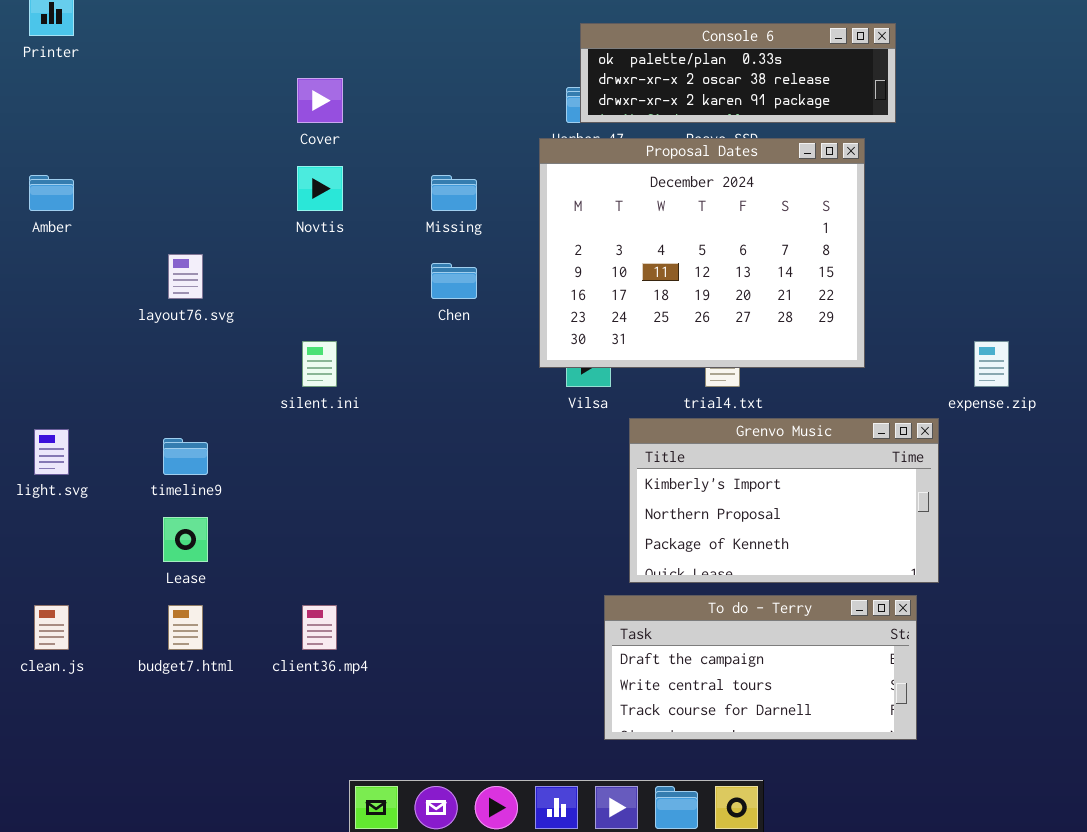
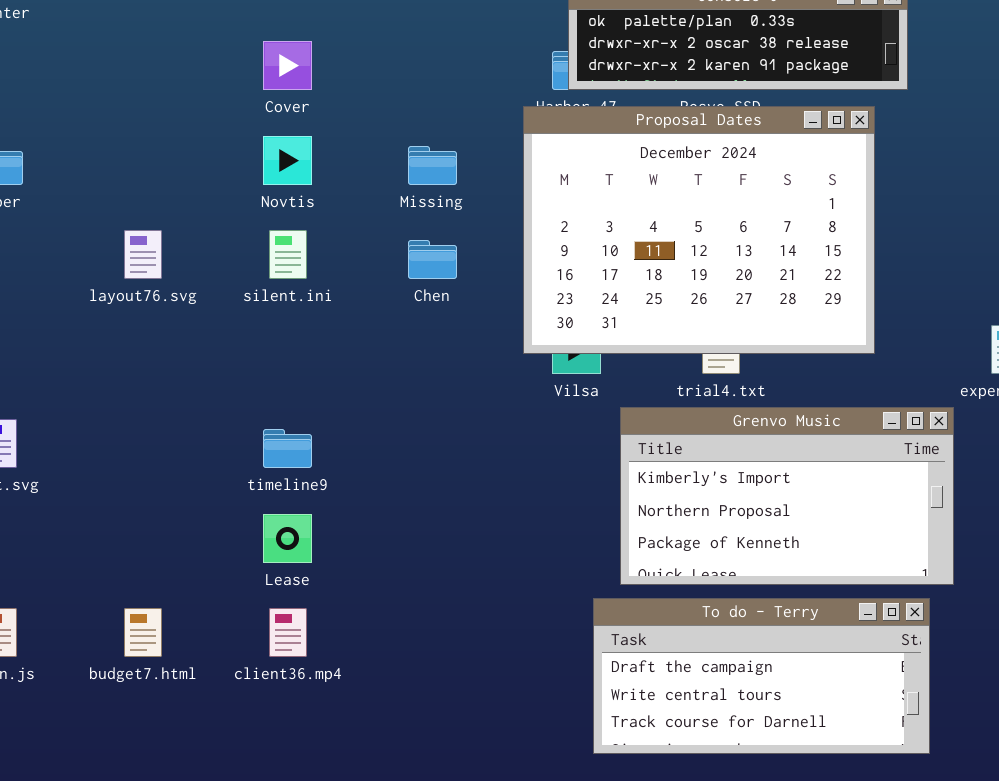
silent.ini: [302,341,337,387] -> [269,230,307,279], moved
timeline9: [163,438,208,475] -> [263,429,312,468], moved
Lease: [163,517,208,562] -> [263,514,312,563], moved

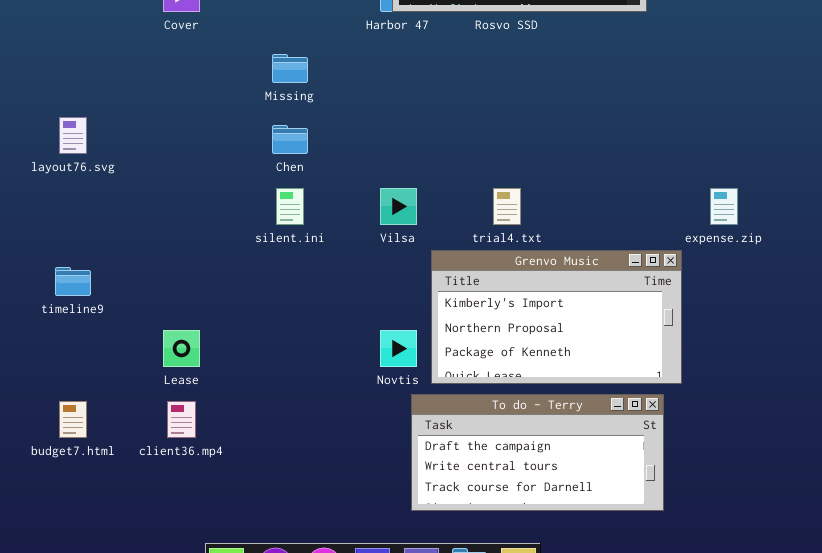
Proposal Dates: [523,106,875,354] -> none, closed
Novtis: [263,136,312,185] -> [380,330,417,367], moved
silent.ini: [269,230,307,279] -> [276,188,304,225], moved
timeline9: [263,429,312,468] -> [55,267,91,296], moved

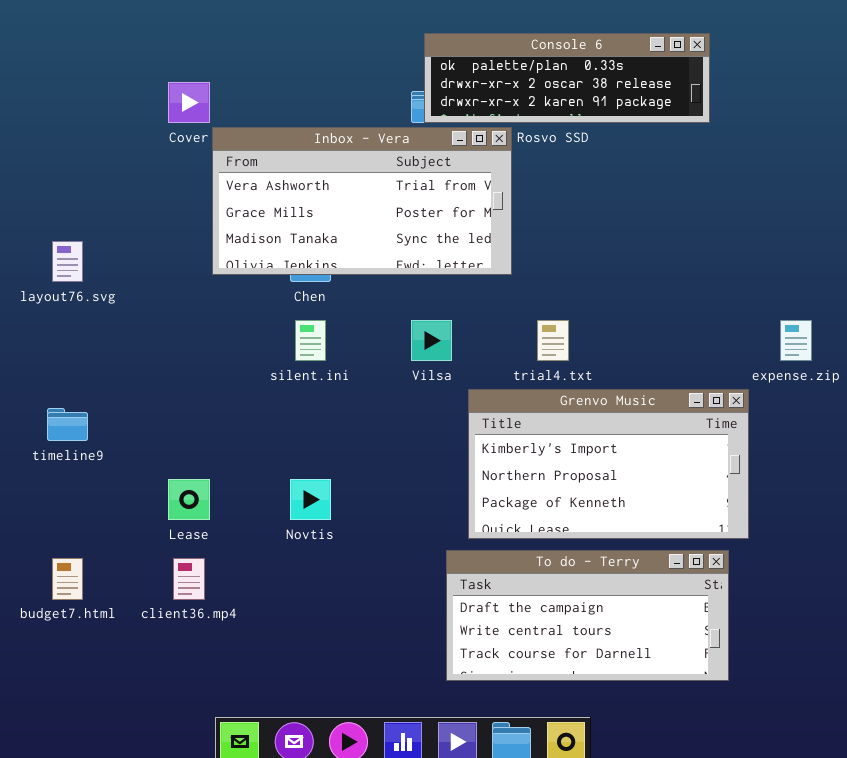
Inbox - Vera: none -> [212,127,512,275], opened
Novtis: [380,330,417,367] -> [290,479,331,520], moved

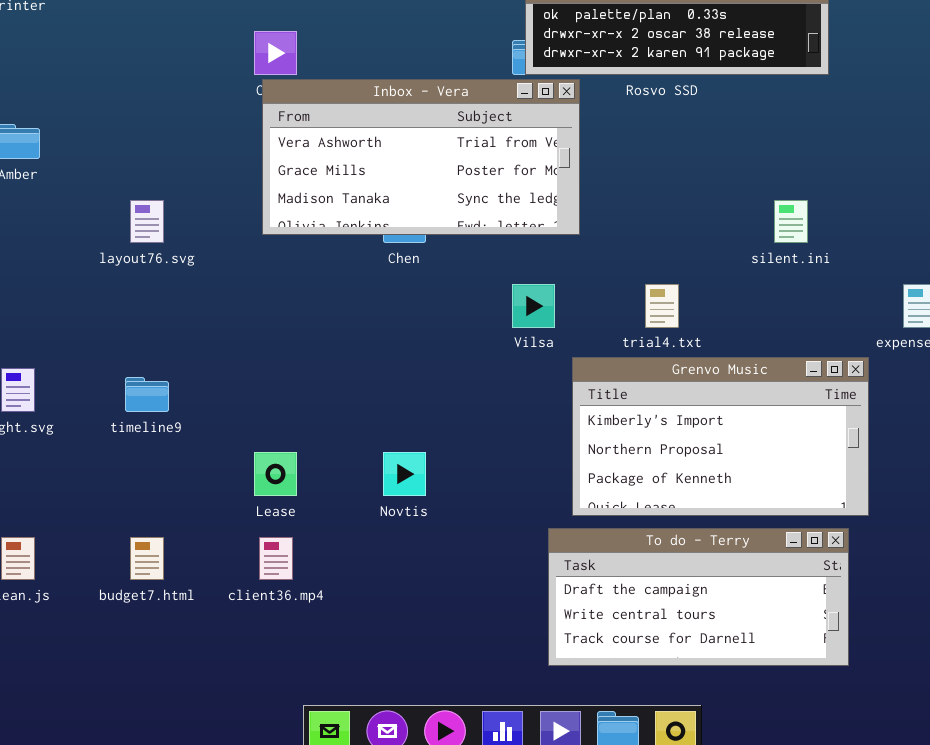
Inbox - Vera: [212,127,512,275] -> [262,79,580,235], moved
silent.ini: [295,320,326,361] -> [774,200,808,243], moved

